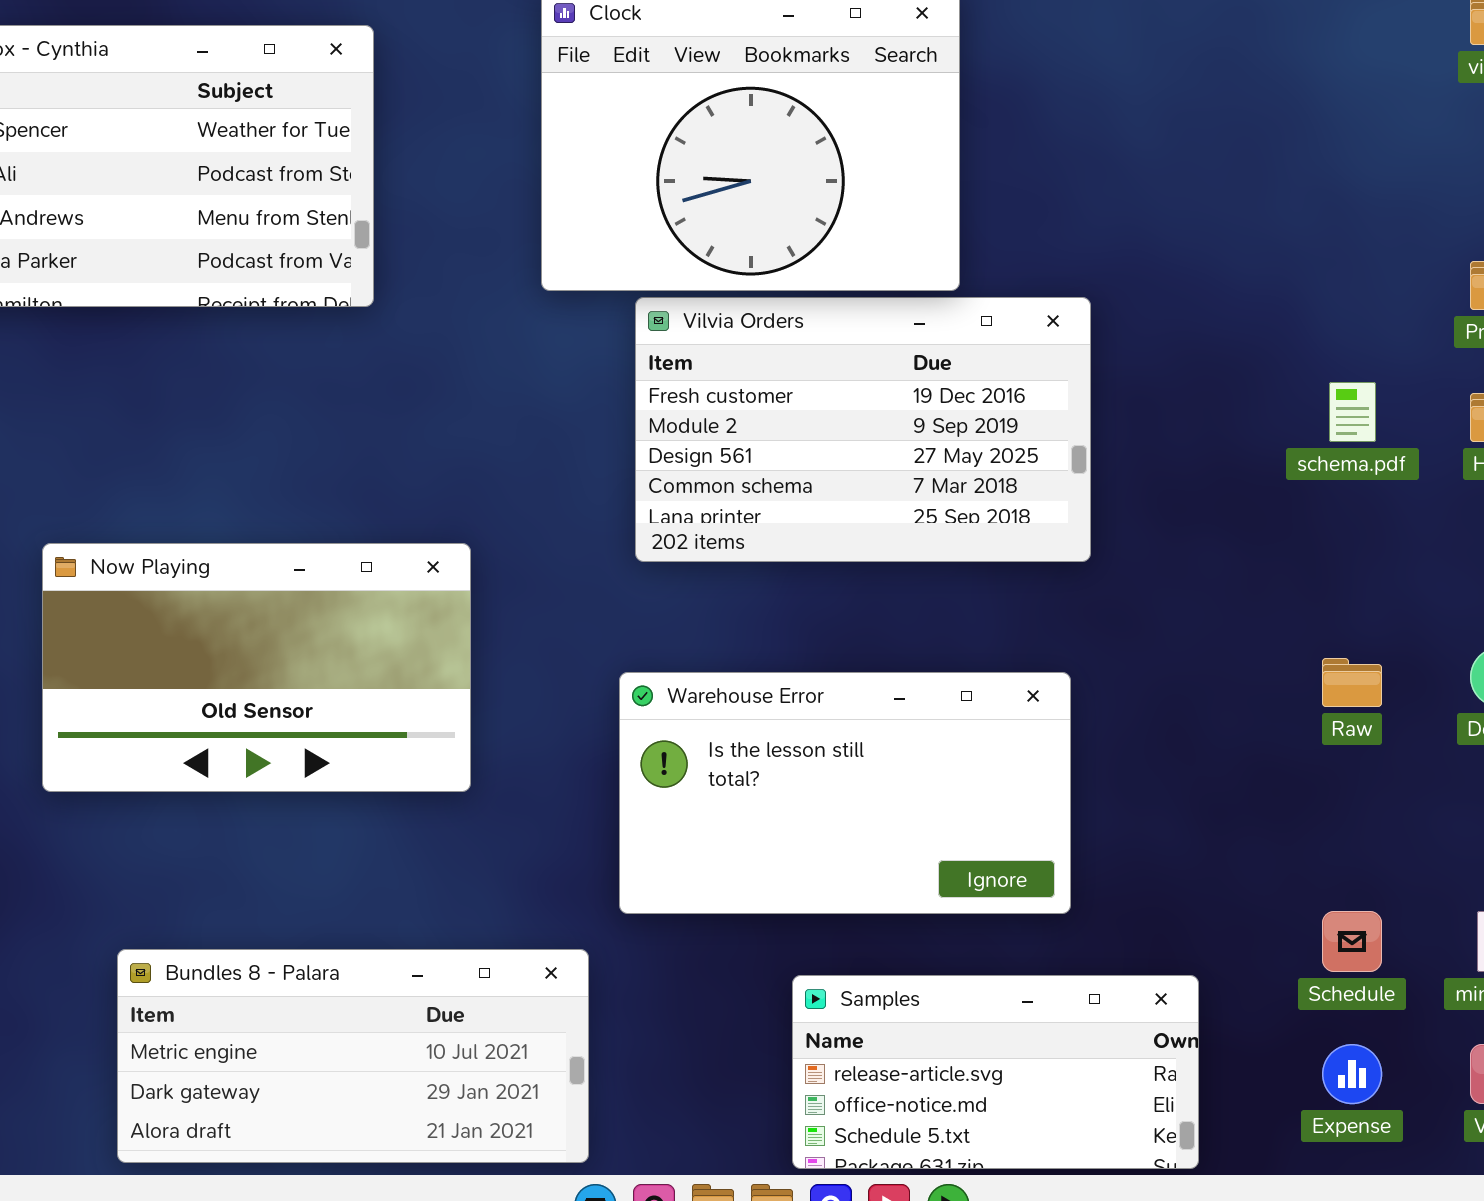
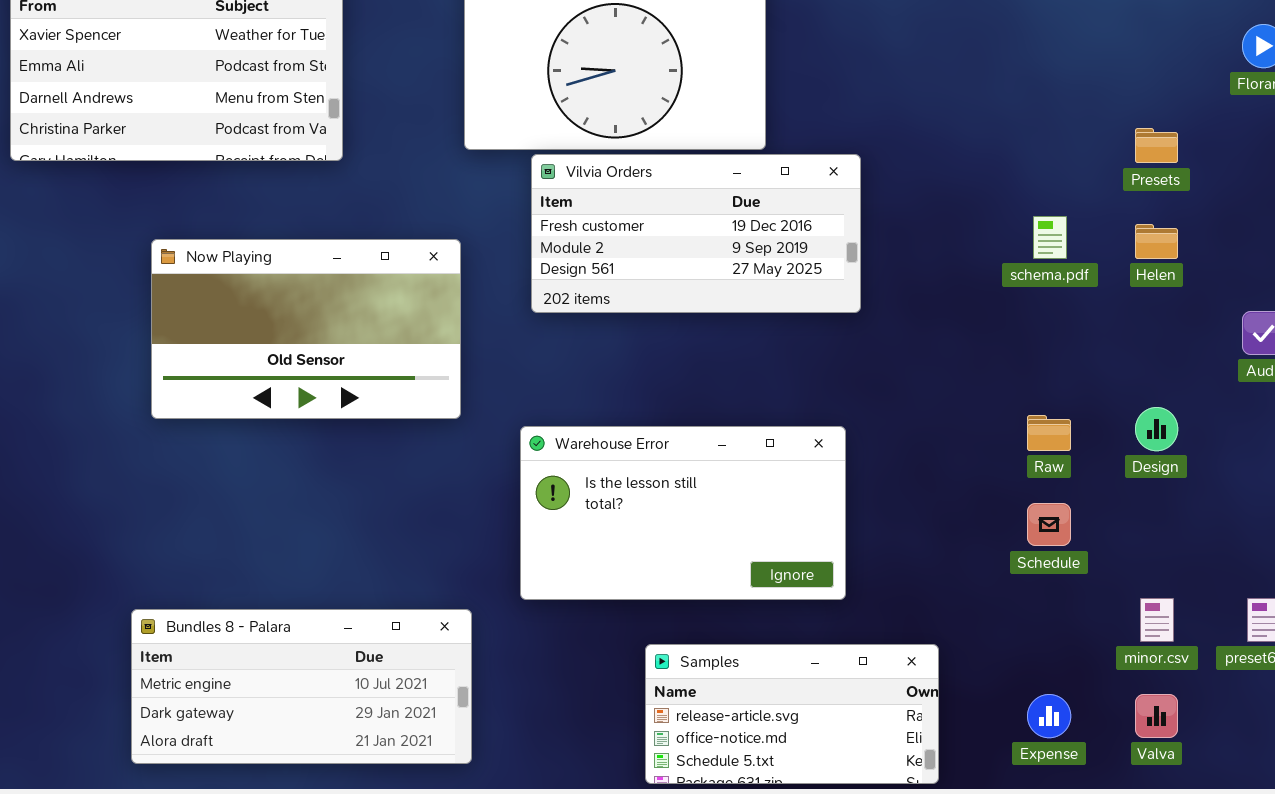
Vilvia Orders: [635,297,1091,562] -> [531,154,861,313], resized
Now Playing: [42,543,471,792] -> [151,239,461,419], moved
Schedule: [1322,911,1382,972] -> [1027,503,1071,546], moved
Bundles 8 - Palara: [117,949,589,1163] -> [131,609,472,764], moved

